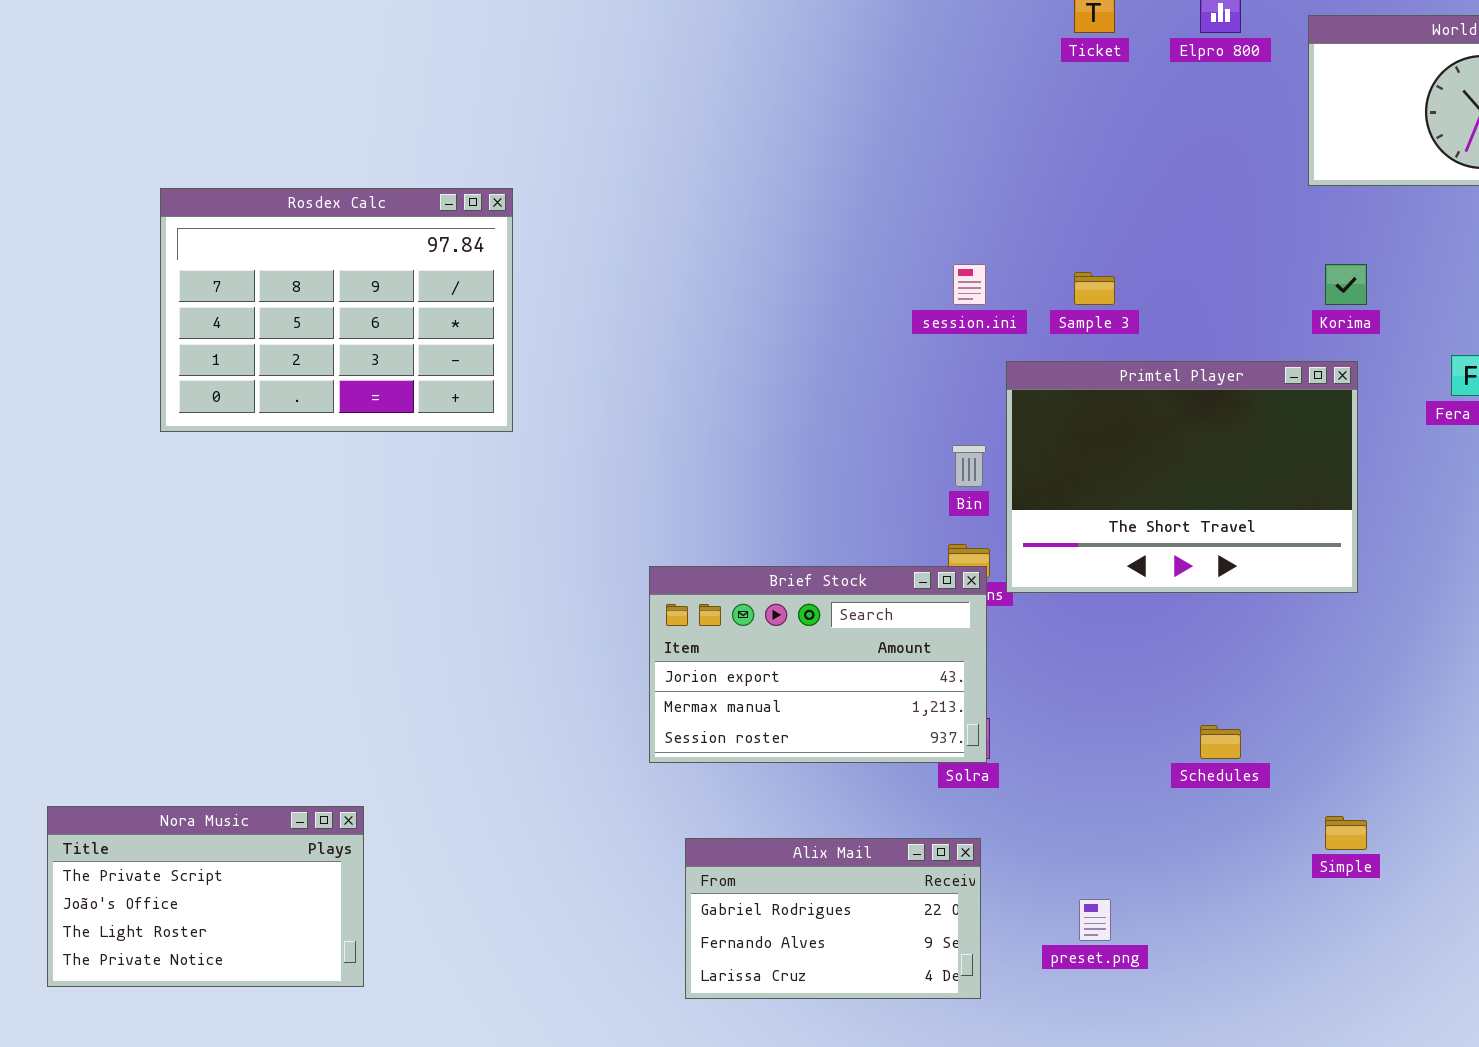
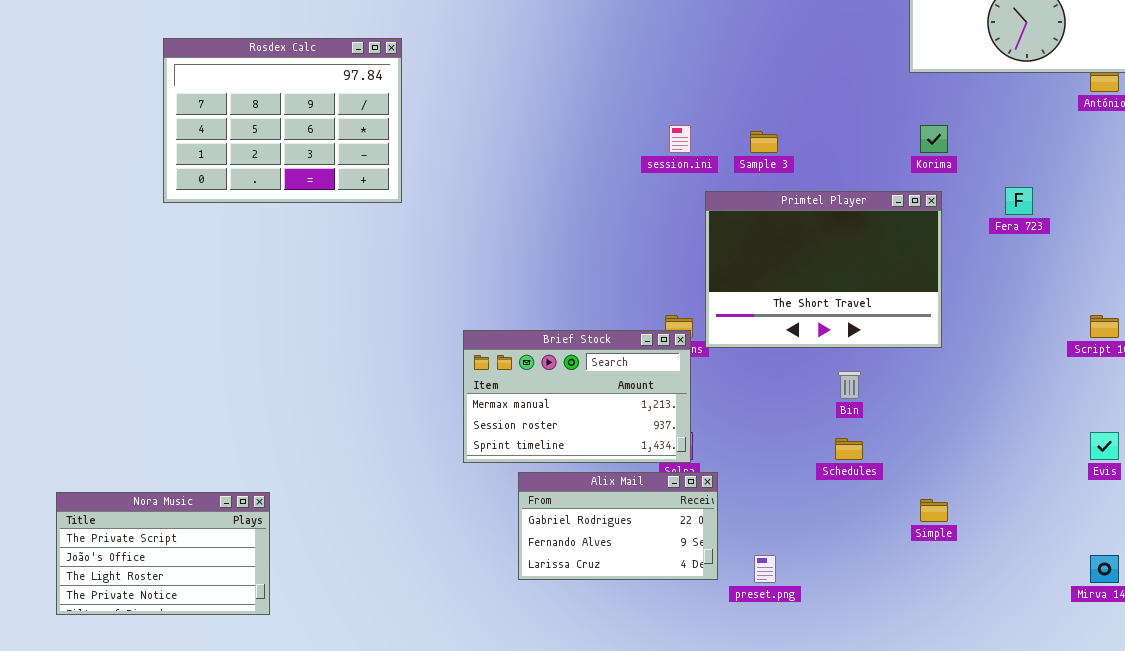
Rosdex Calc: [160,188,513,432] -> [163,38,402,203], moved
Bin: [952,445,986,487] -> [838,371,861,399], moved
Brief Stock: [649,566,987,763] -> [463,330,691,463], scrolled down 1 row
Alix Mail: [685,838,981,999] -> [518,472,718,580], moved

